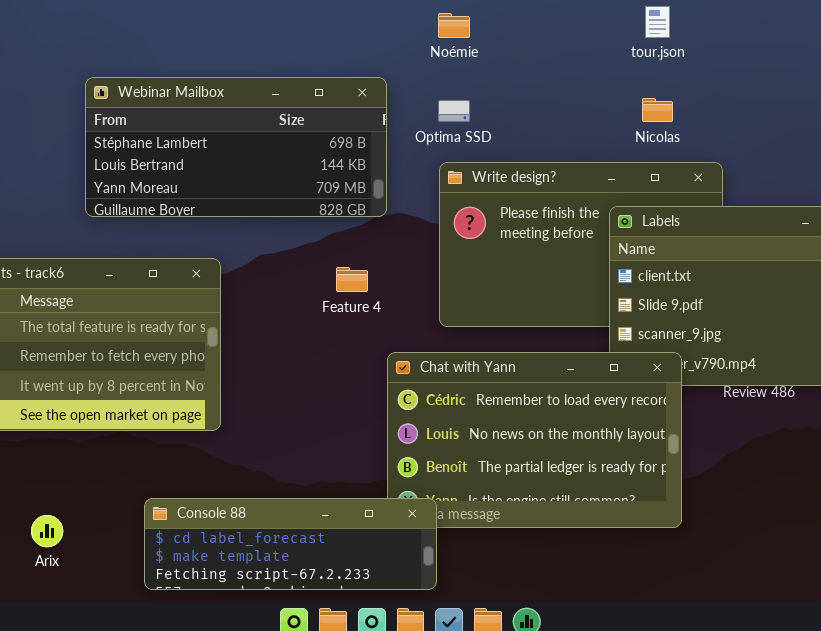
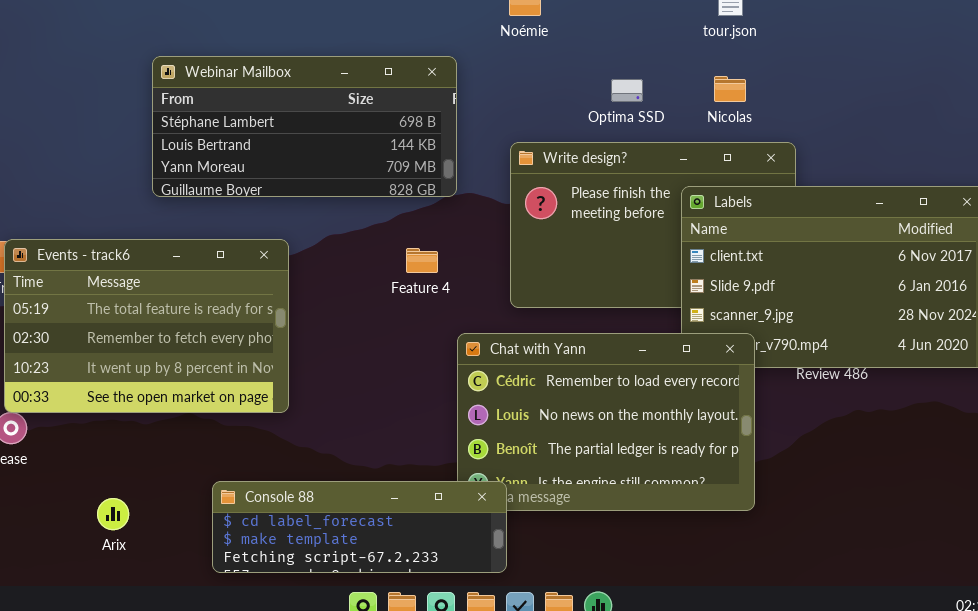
Optima SSD: [438,100,470,122] -> [611,79,643,102], moved

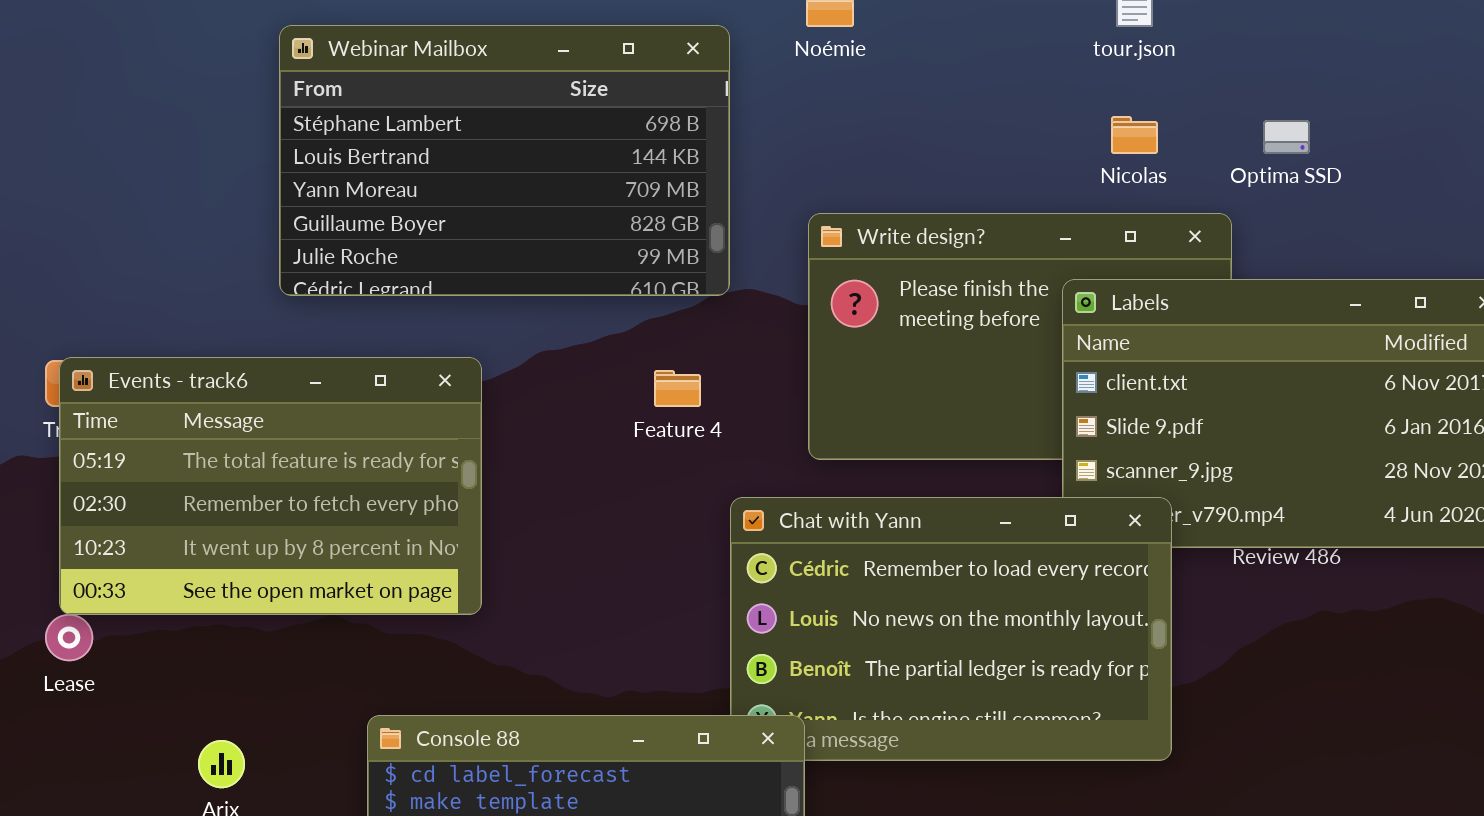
Webinar Mailbox: [152,56,457,197] -> [279,25,730,296], resized
Optima SSD: [611,79,643,102] -> [1263,120,1310,154], moved

